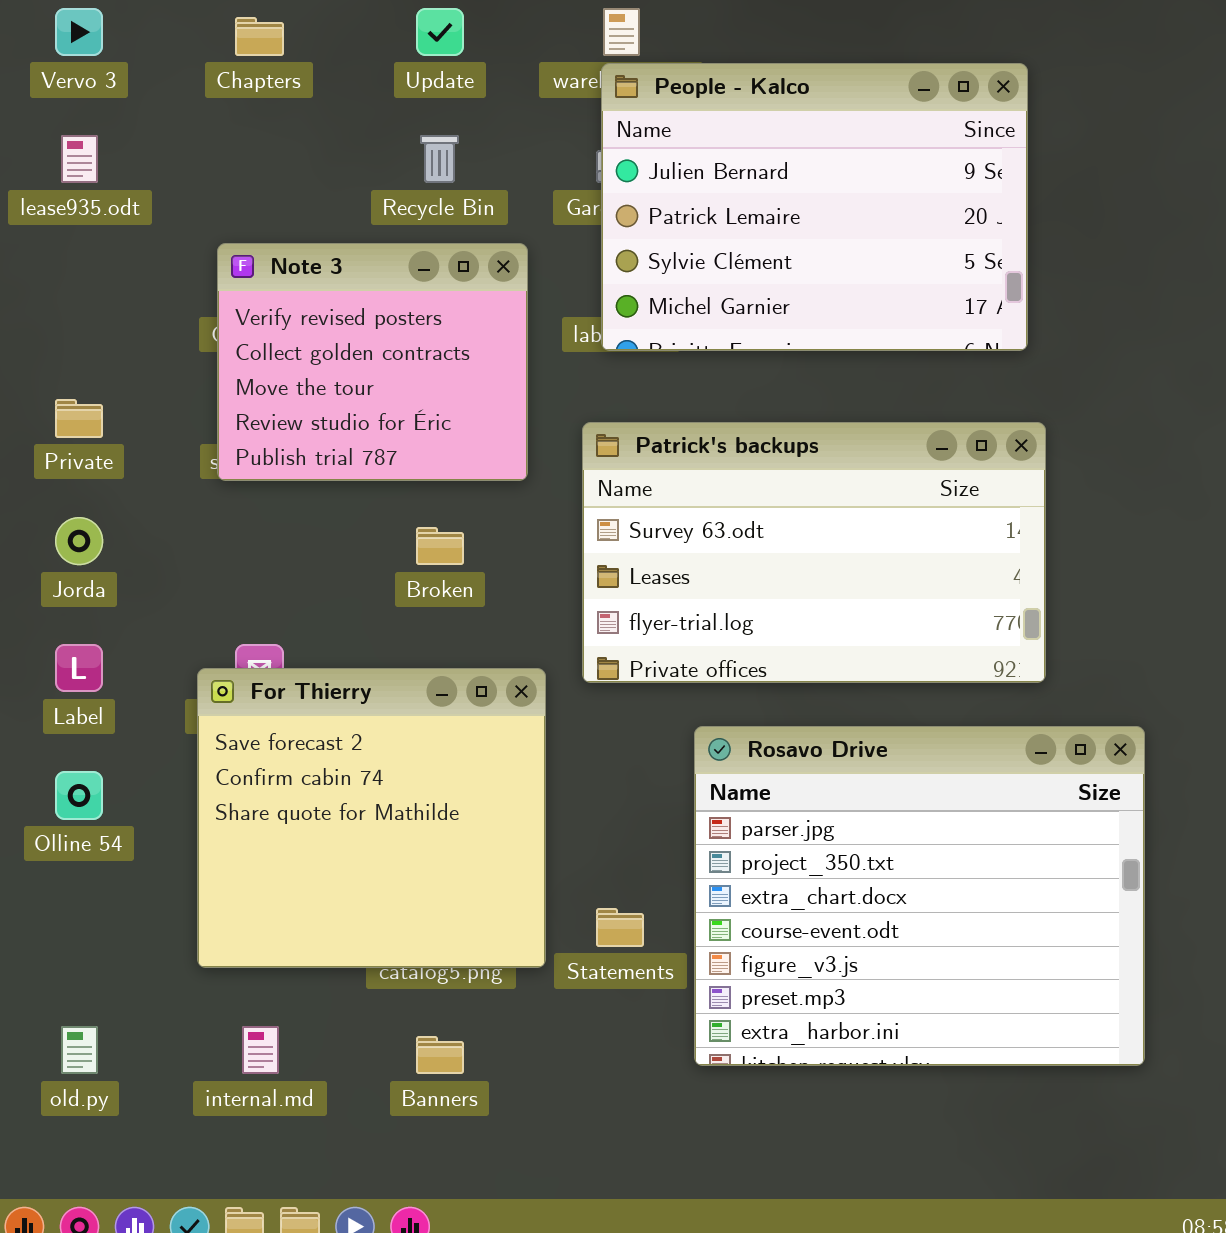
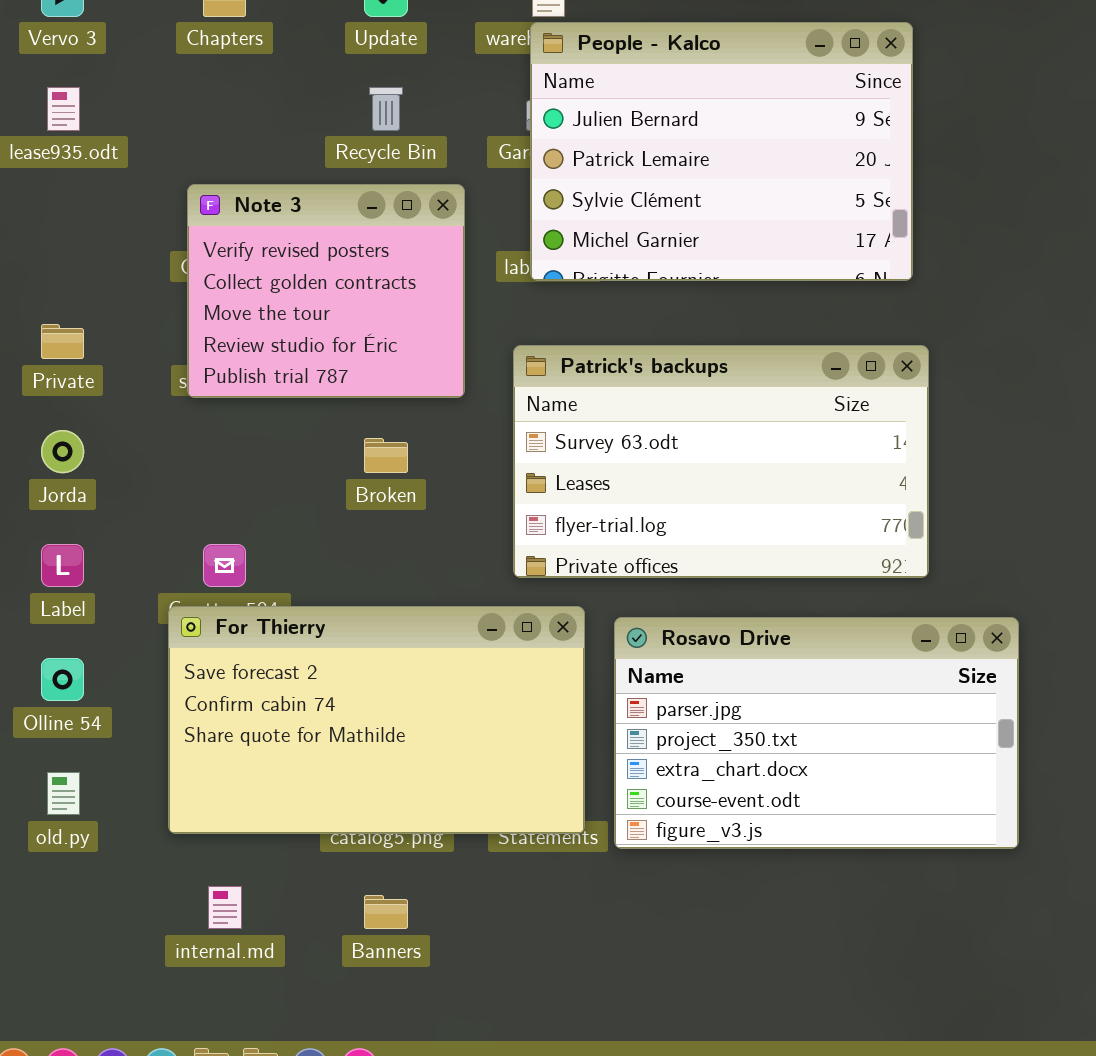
For Thierry: [197,668,546,968] -> [168,606,585,834], resized
Rosavo Drive: [694,726,1145,1066] -> [614,617,1019,849], resized
old.py: [61,1026,98,1074] -> [47,772,80,815], moved

